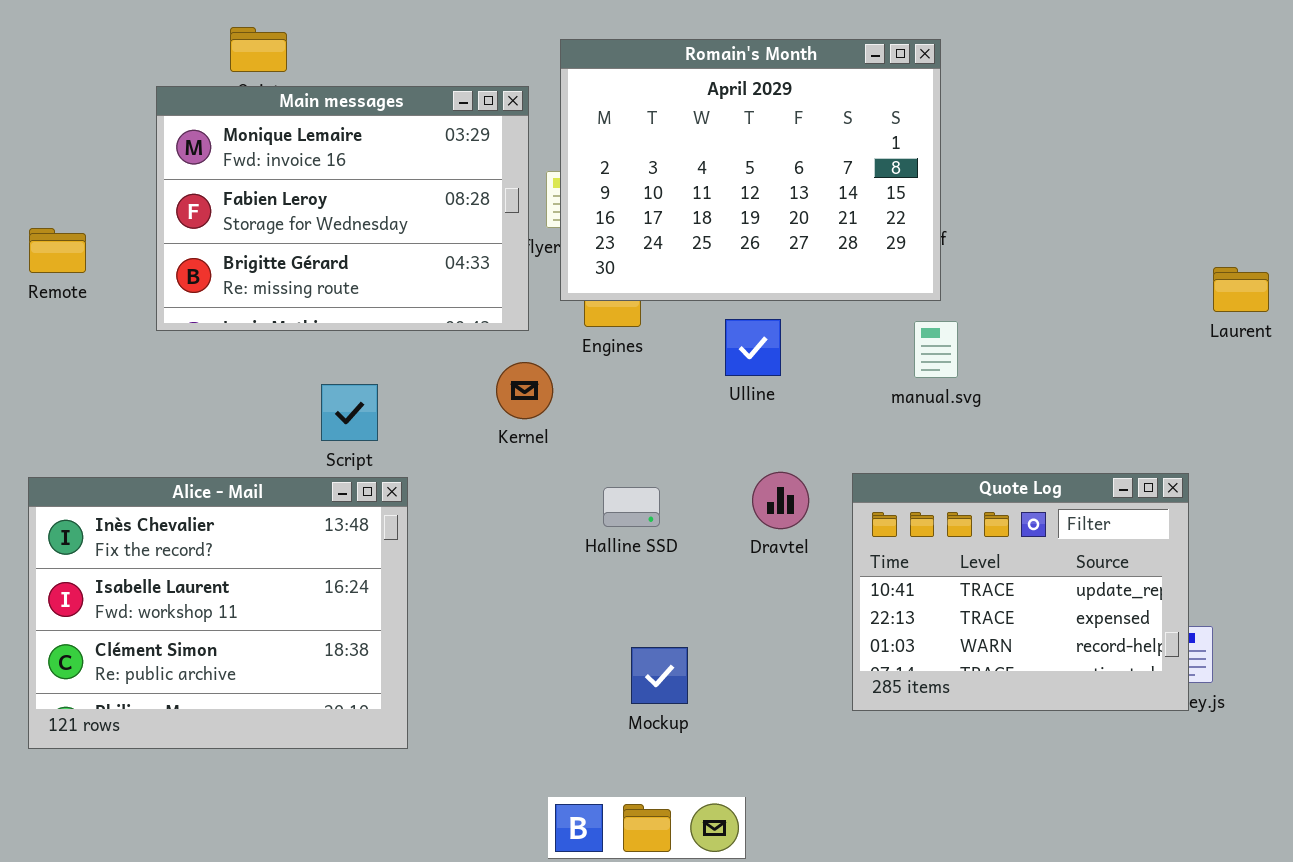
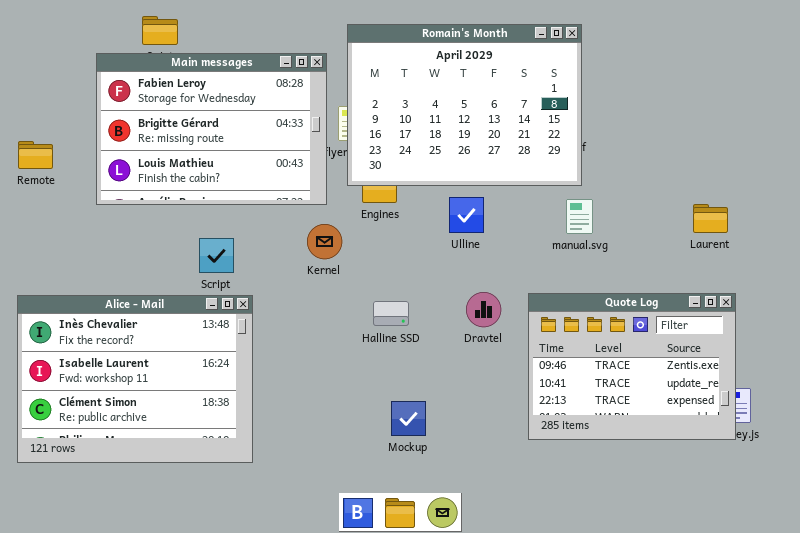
Main messages: [156,86,529,331] -> [96,53,327,205], scrolled down 1 row
Laurent: [1213,267,1269,312] -> [693,204,728,233], moved
Quote Log: [852,473,1189,711] -> [528,293,736,440], scrolled up 1 row

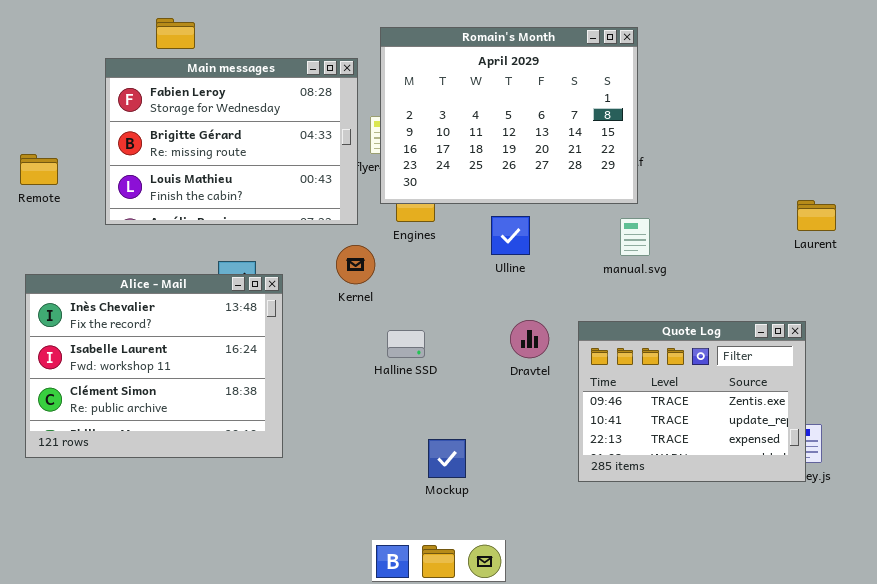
Laurent: [693,204,728,233] -> [797,200,836,231], moved
Alice - Mail: [17,295,253,463] -> [25,274,283,458], moved
Halline SSD: [373,301,409,326] -> [387,330,425,358], moved

